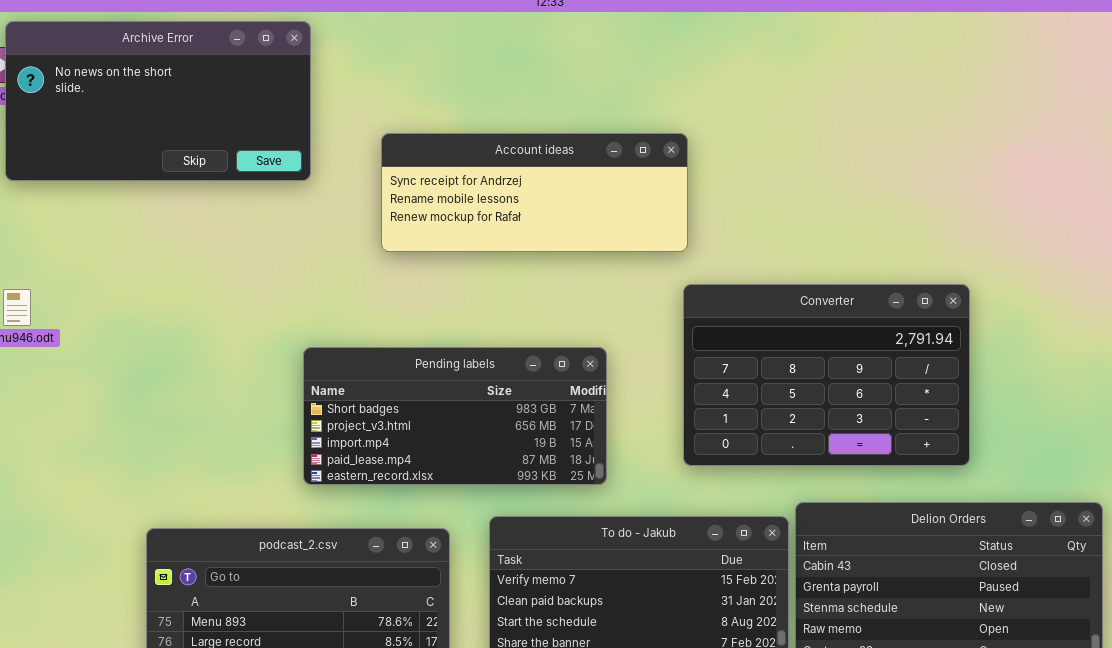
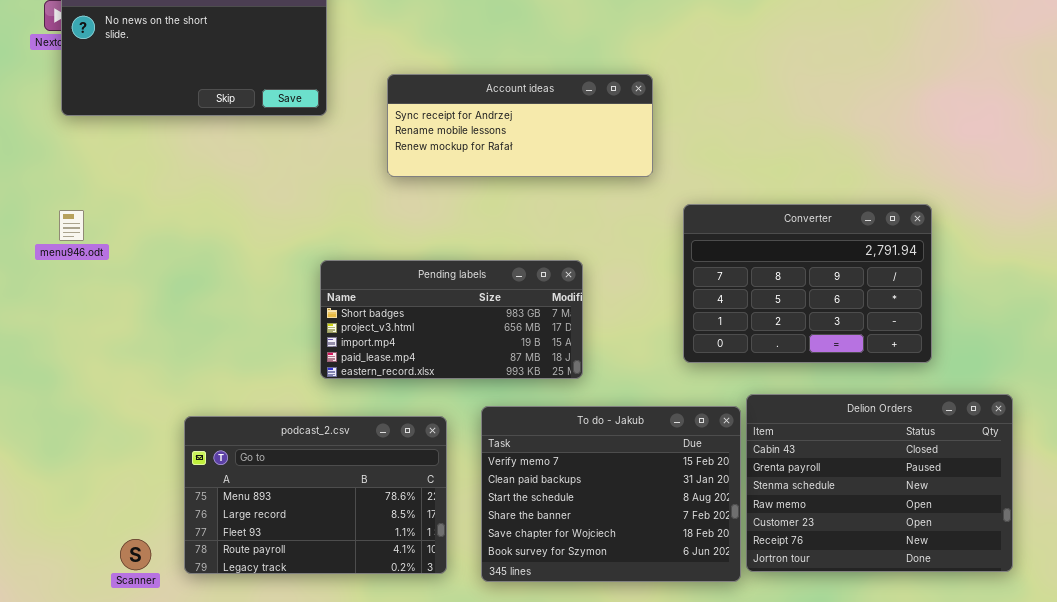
Converter: [683,284,970,466] -> [683,204,932,363], moved

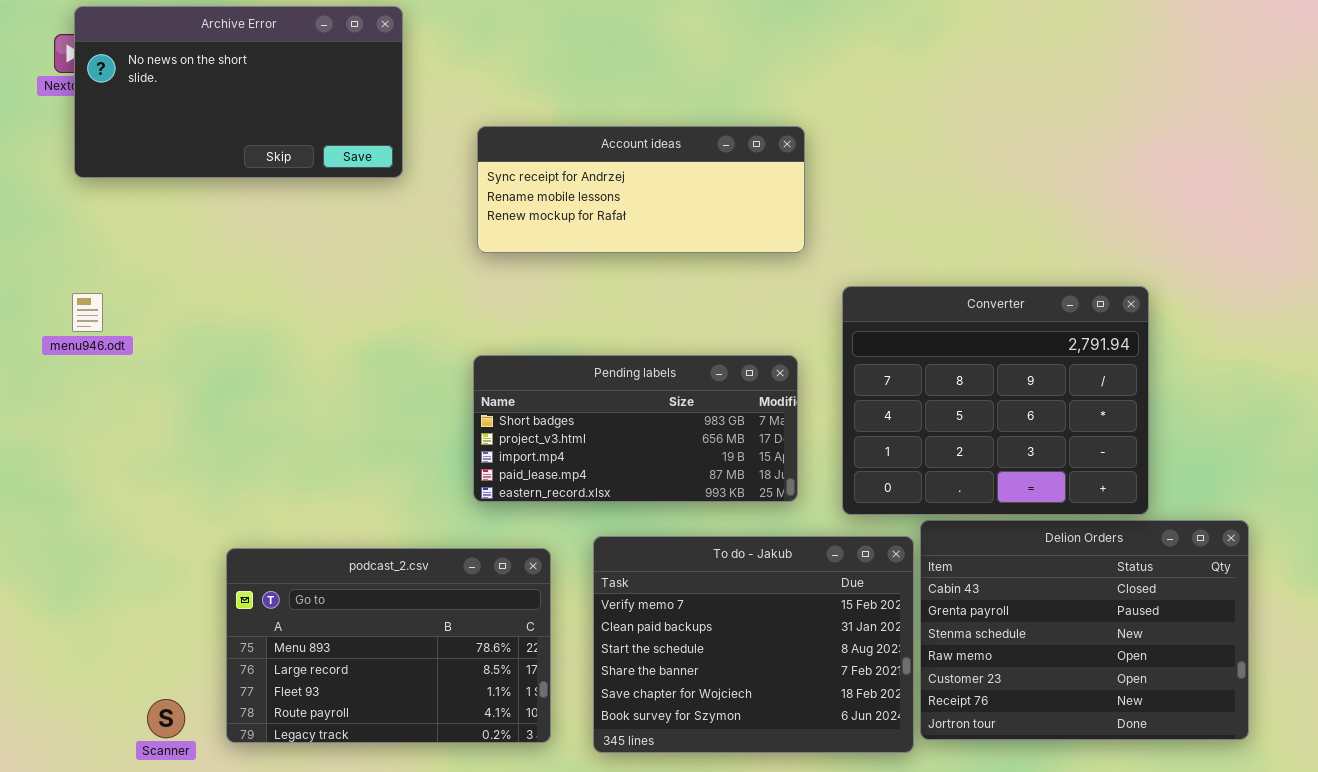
Converter: [683,204,932,363] -> [842,286,1149,515], resized
Pending labels: [320,260,583,379] -> [473,355,798,502], moved

